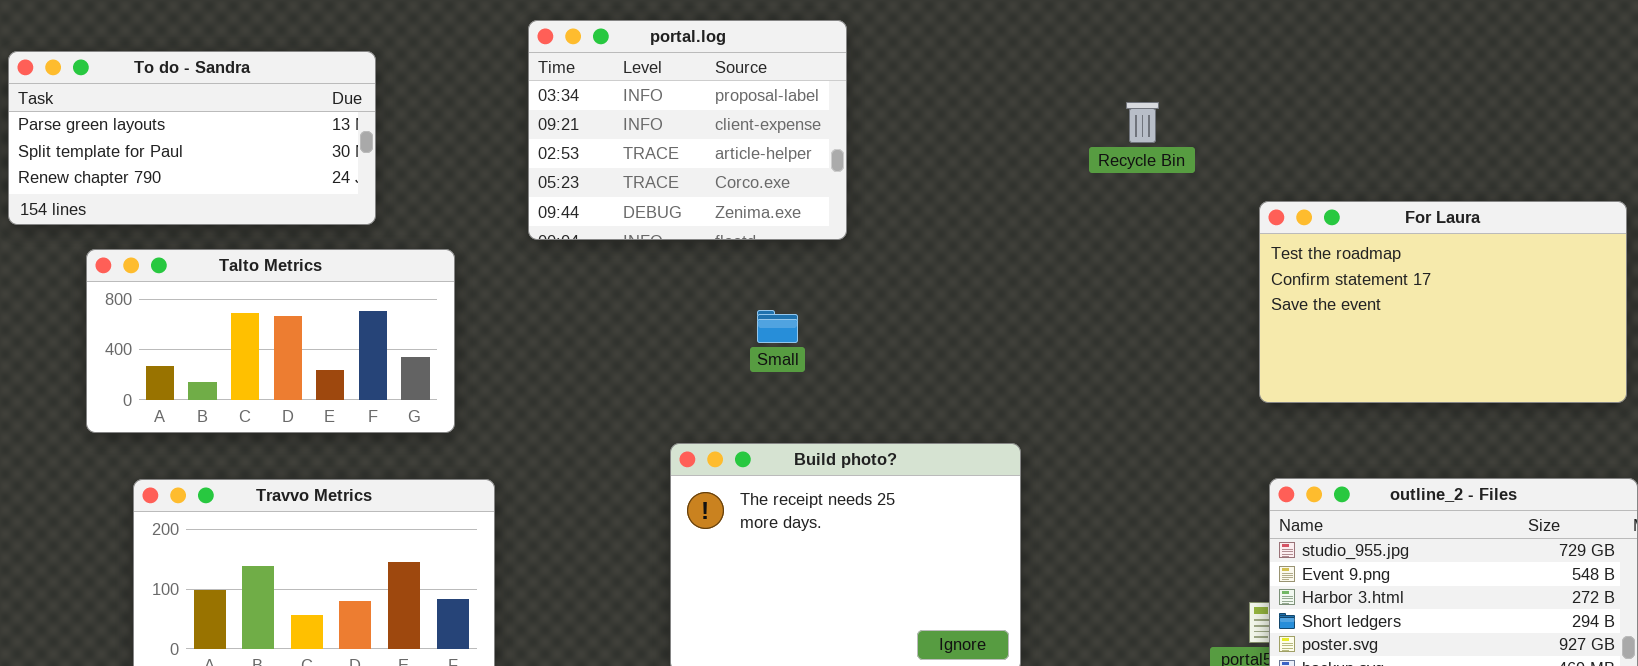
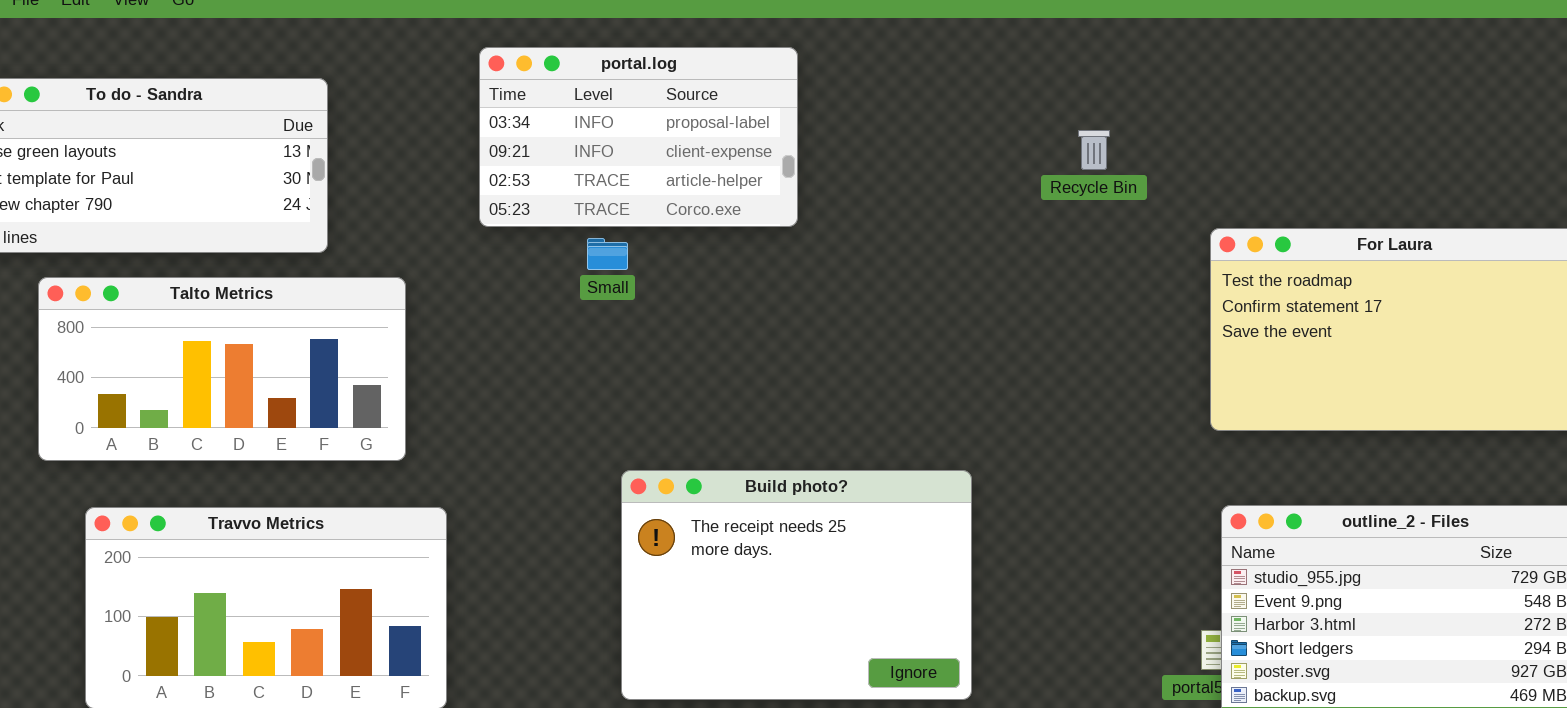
portal.log: [528,20,847,240] -> [479,47,798,227], resized
Small: [757,310,798,343] -> [587,238,628,270], moved

